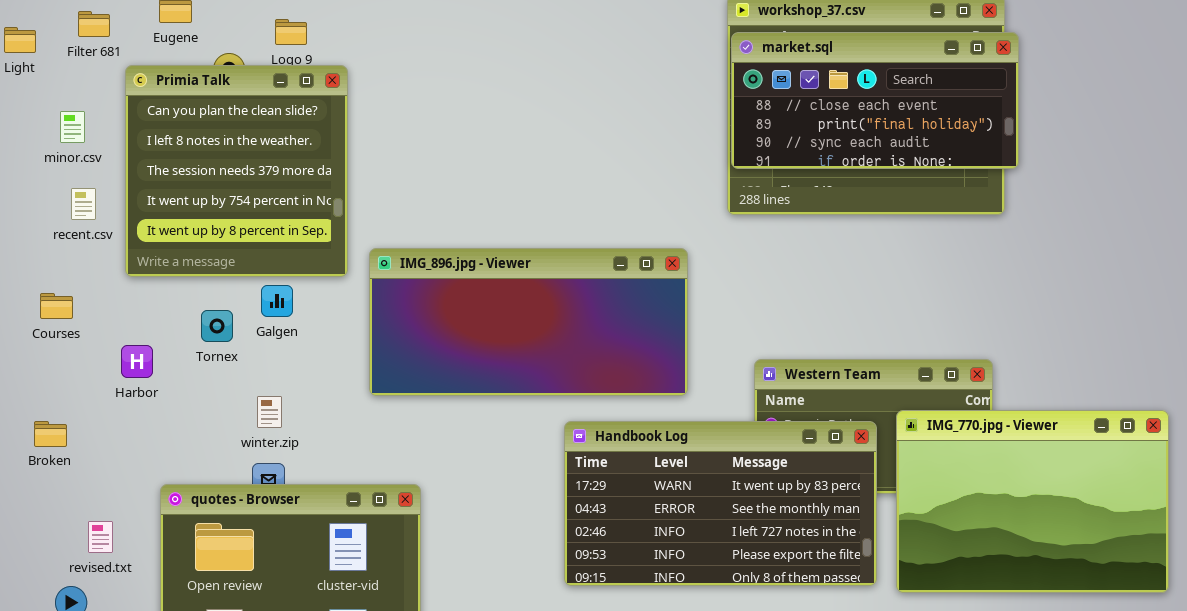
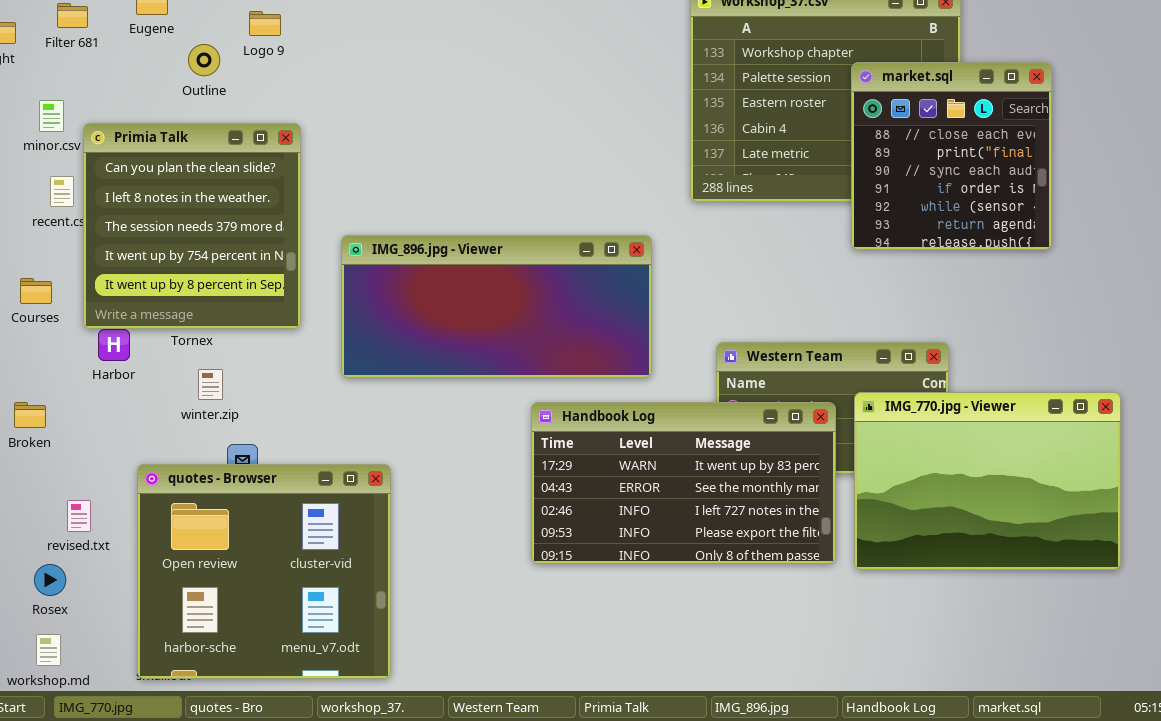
market.sql: [731,32,1019,169] -> [851,62,1052,250], moved, resized
Primia Talk: [125,65,348,277] -> [83,123,301,329], moved
winter.zip: [257,396,282,428] -> [198,369,223,400], moved

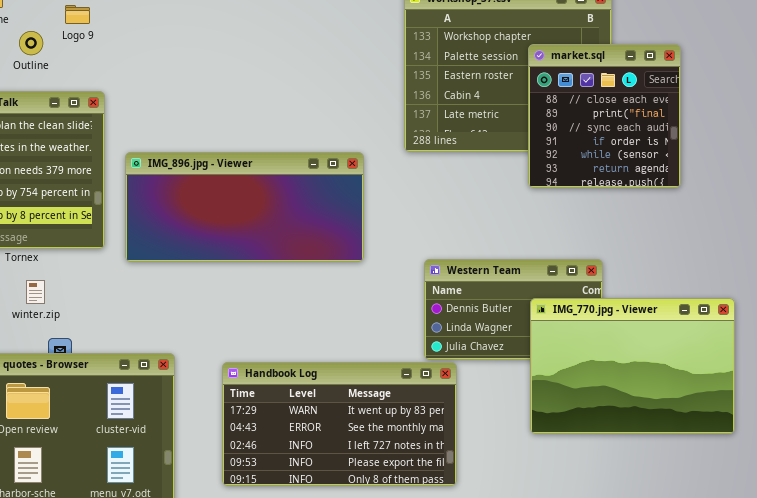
IMG_896.jpg - Viewer: [341,235,652,378] -> [125,152,364,262], moved
Handbook Log: [531,402,836,564] -> [222,362,457,486], moved

